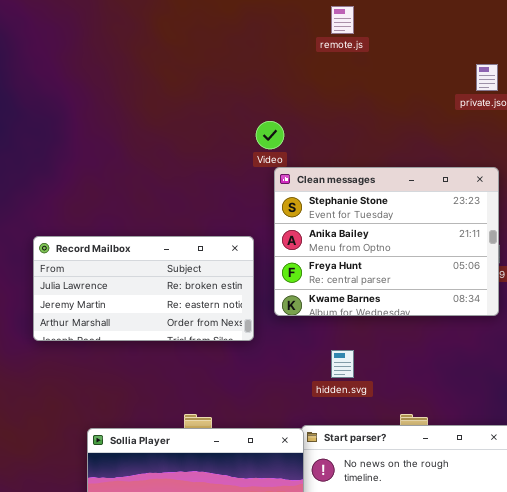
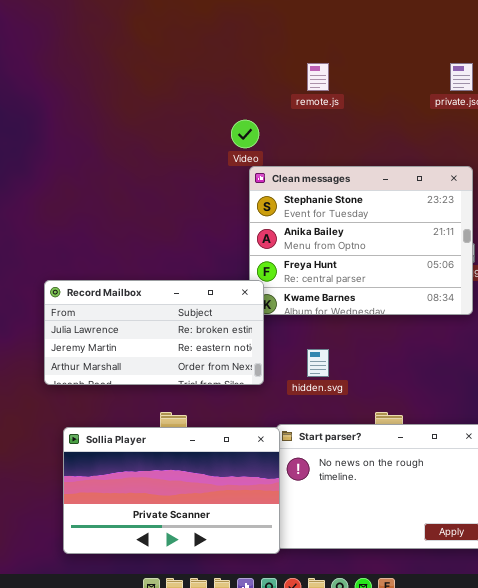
remote.js: [331,6,354,34] -> [307,63,329,91], moved
Record Mailbox: [33,236,254,341] -> [44,280,264,385], moved

